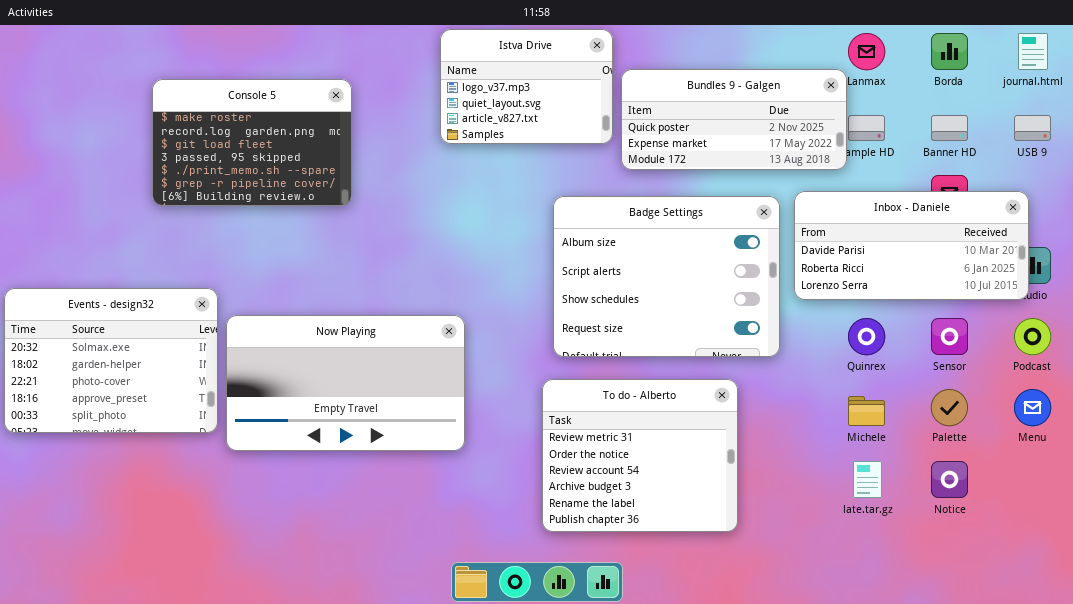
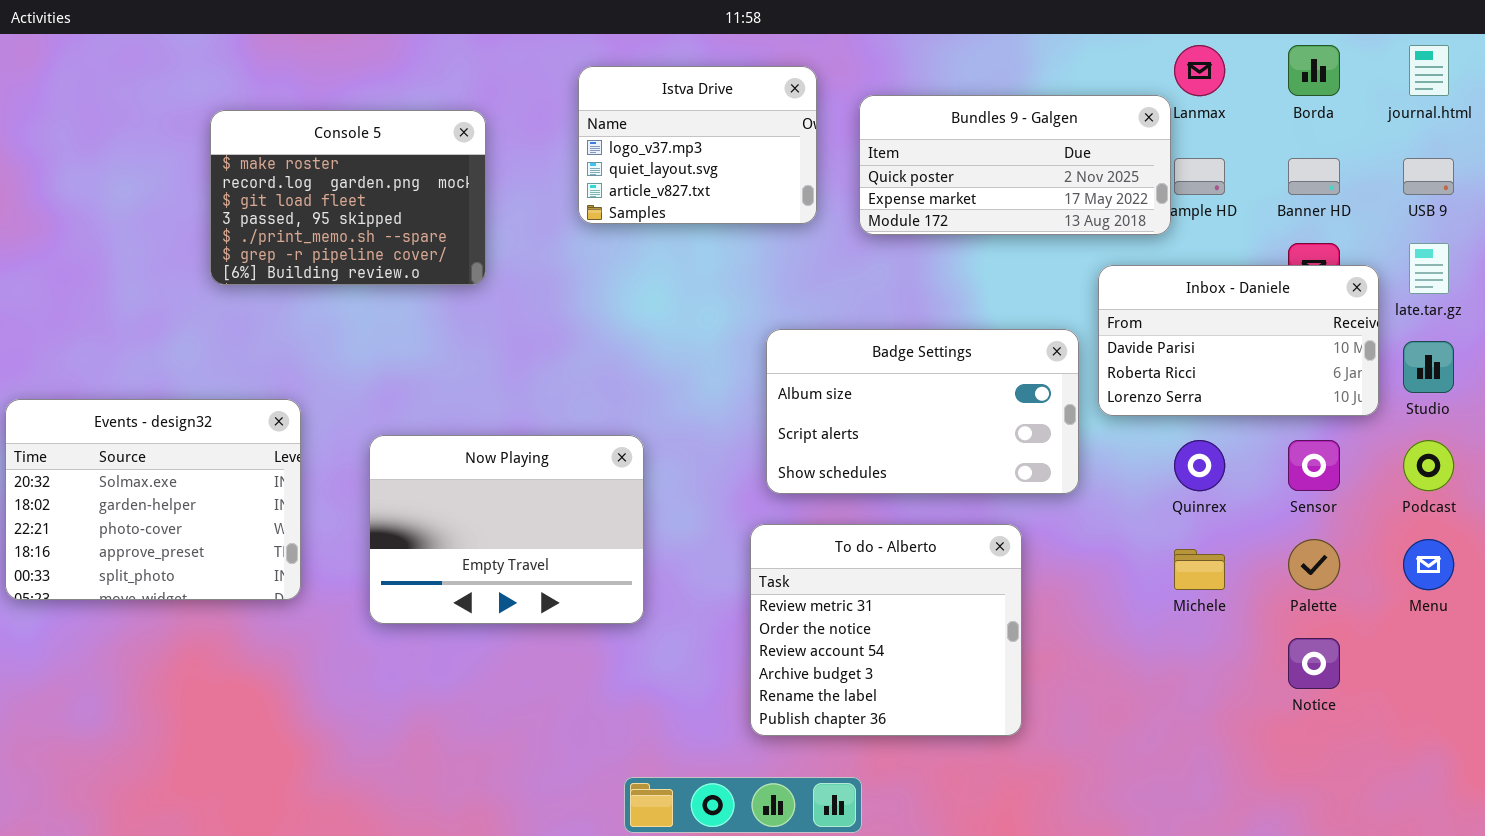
Istva Drive: [440,29,613,144] -> [578,66,817,224], moved
Inbox - Daniele: [794,191,1029,300] -> [1098,265,1379,416], resized
Badge Settings: [553,196,780,357] -> [766,329,1079,494], resized
Now Playing: [226,315,465,451] -> [369,435,644,624], resized
late.tar.gz: [853,461,882,498] -> [1409,243,1449,294], moved

